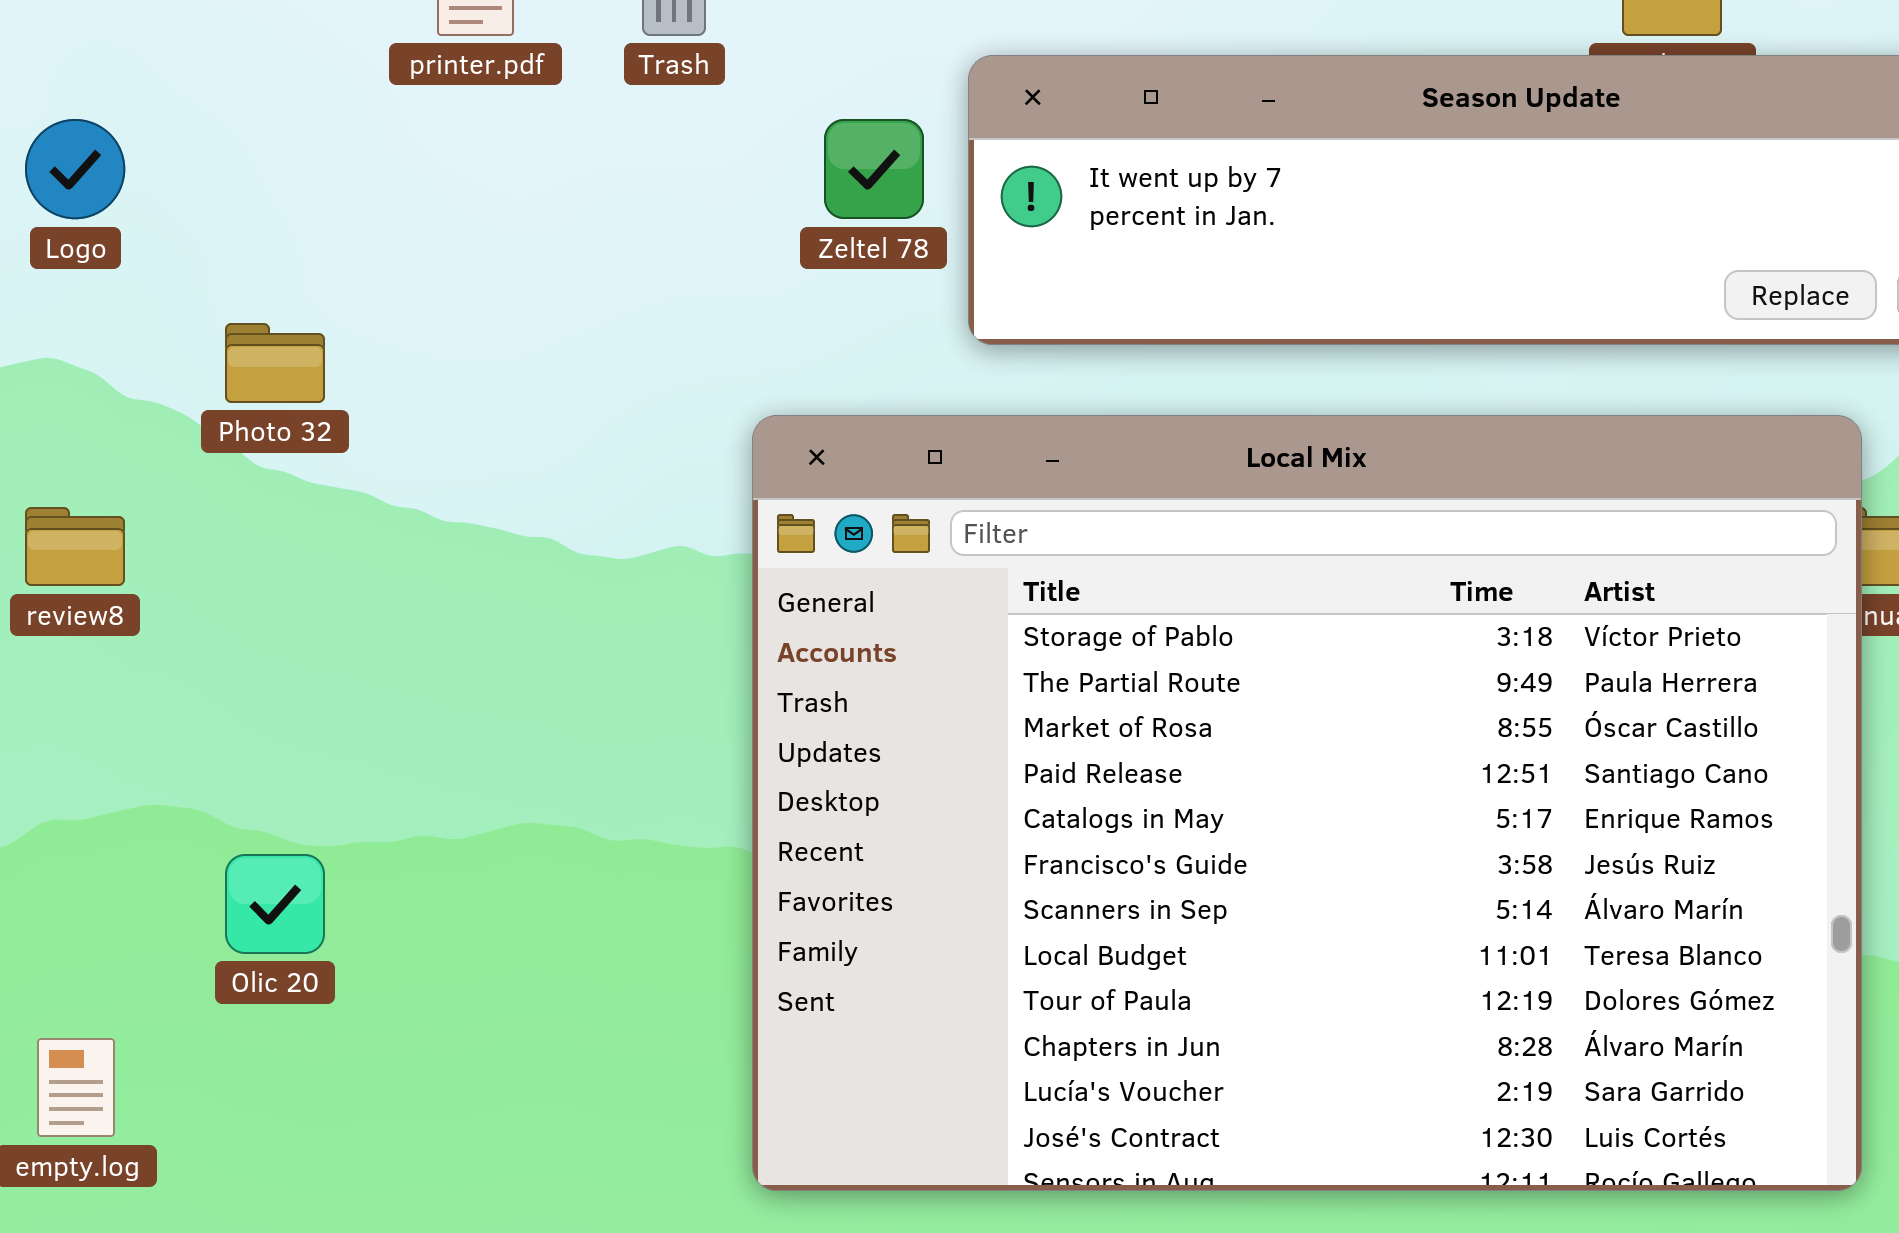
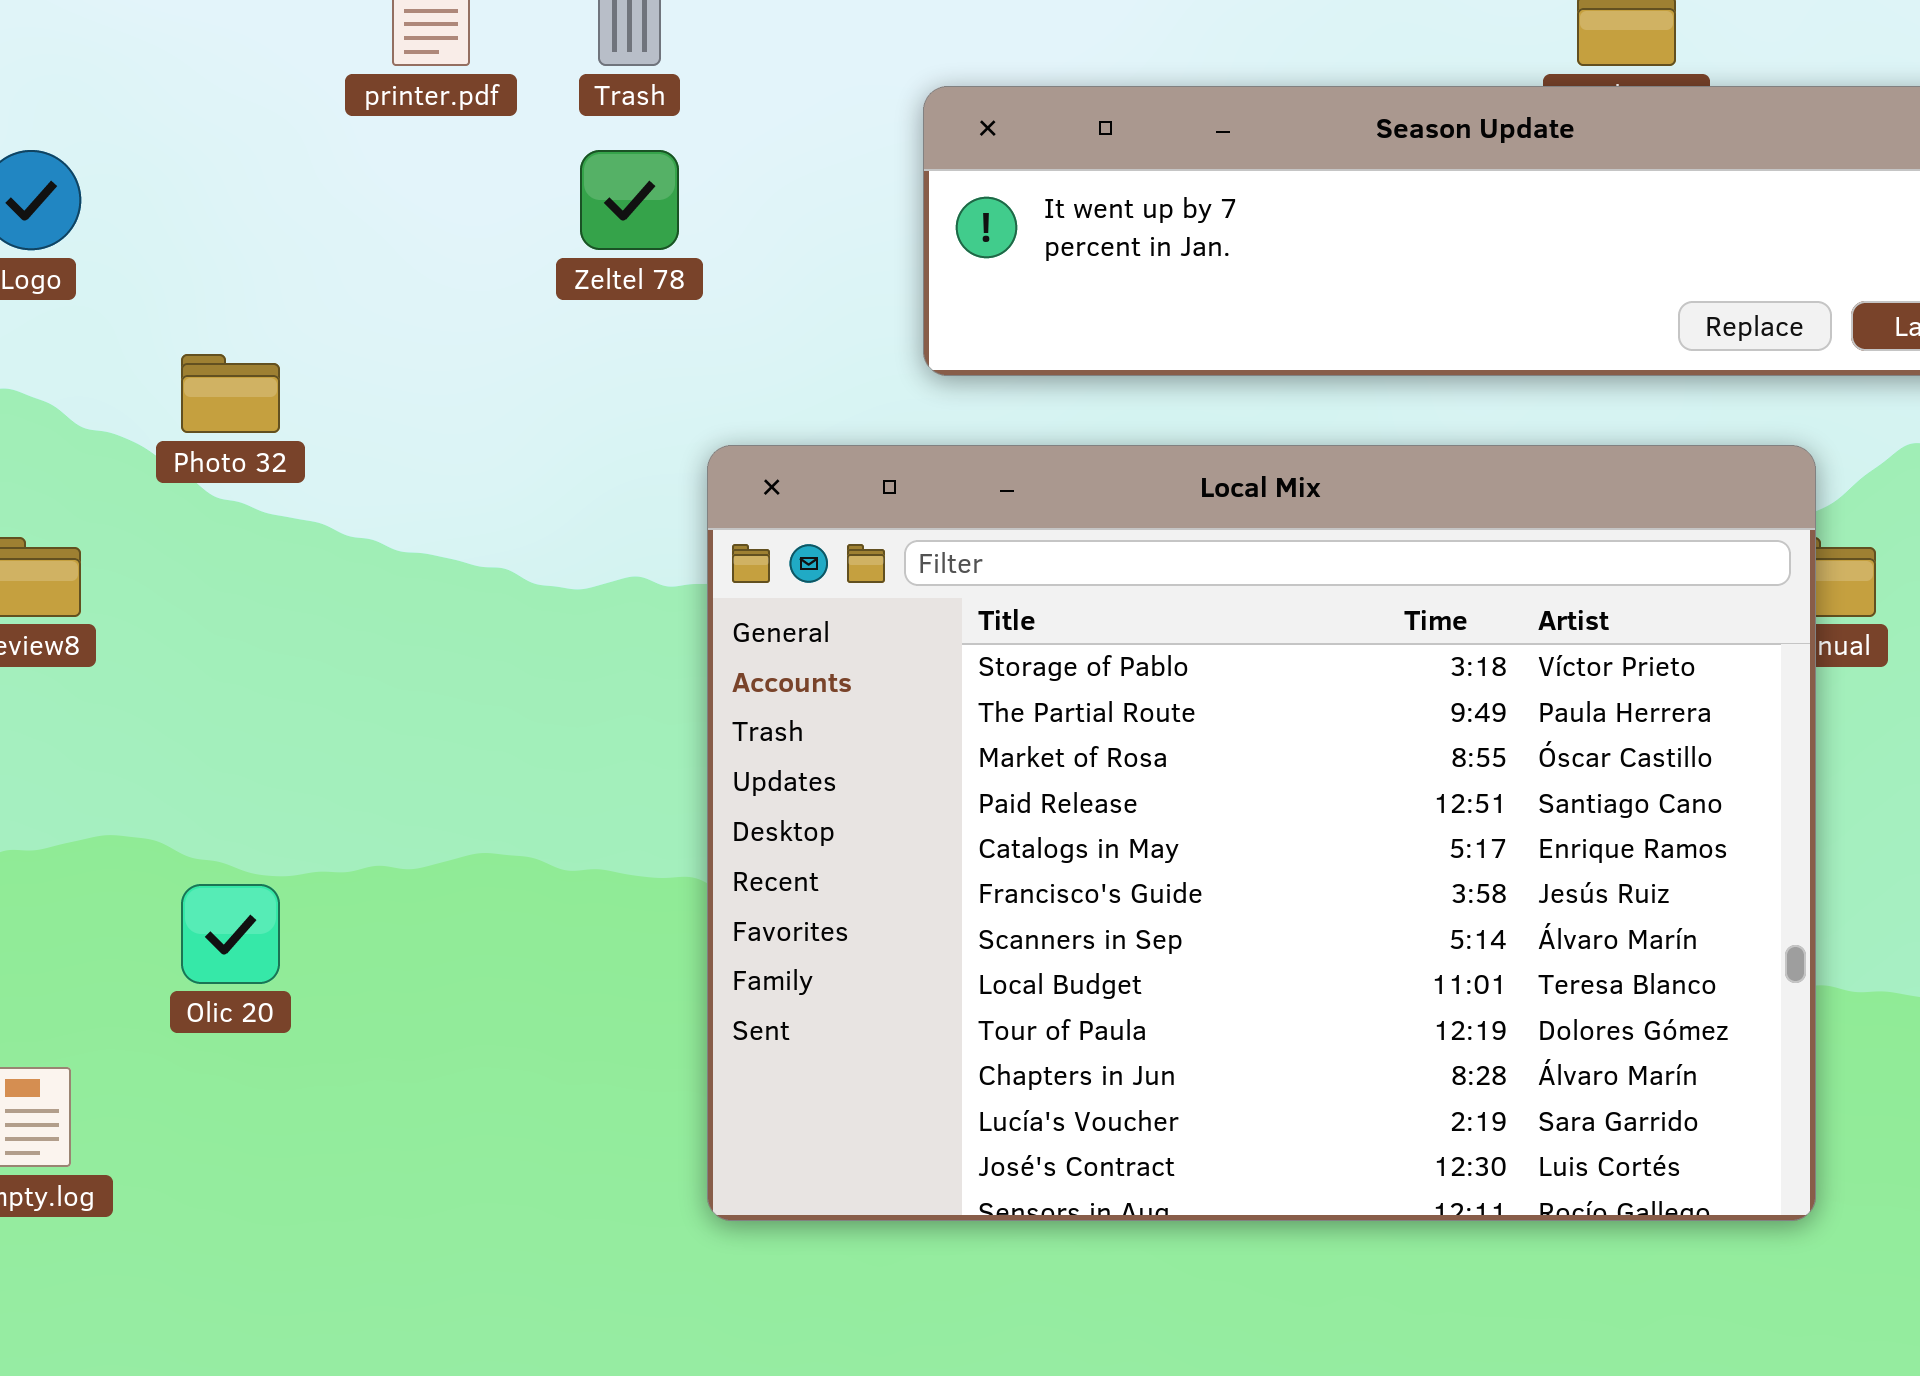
Zeltel 78: [824,119,924,219] -> [580,150,679,250], moved

